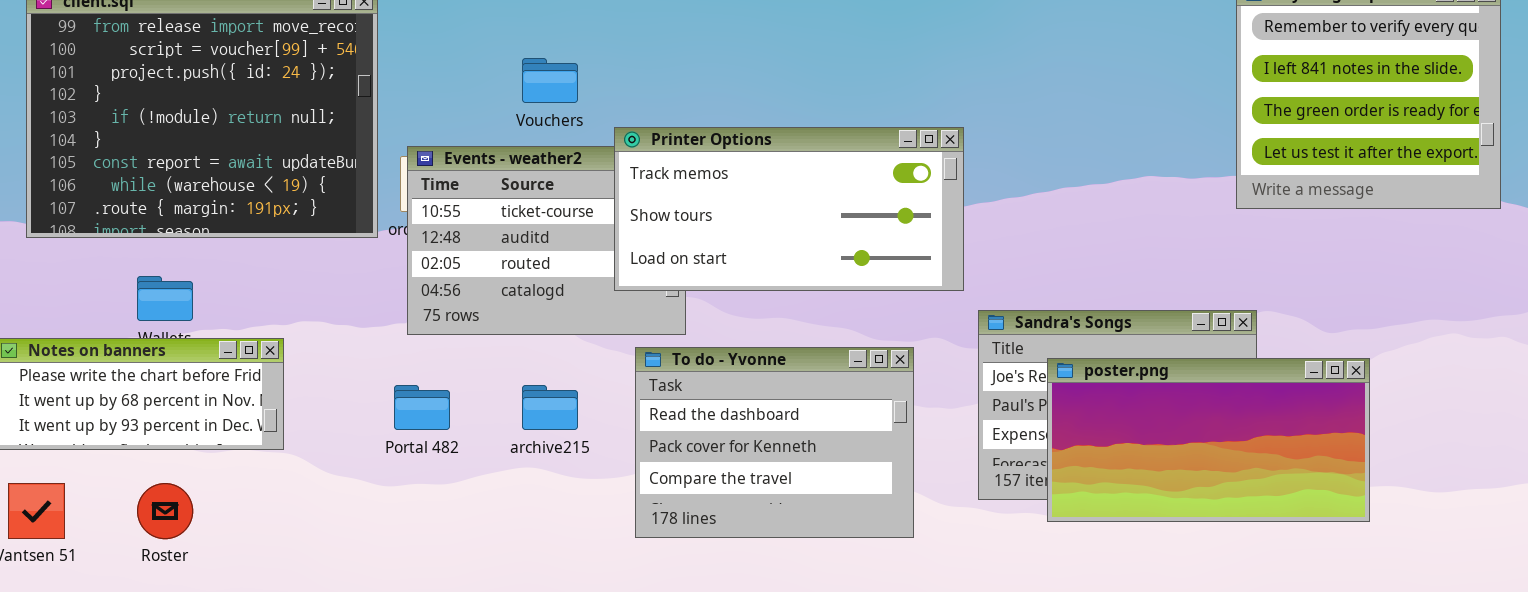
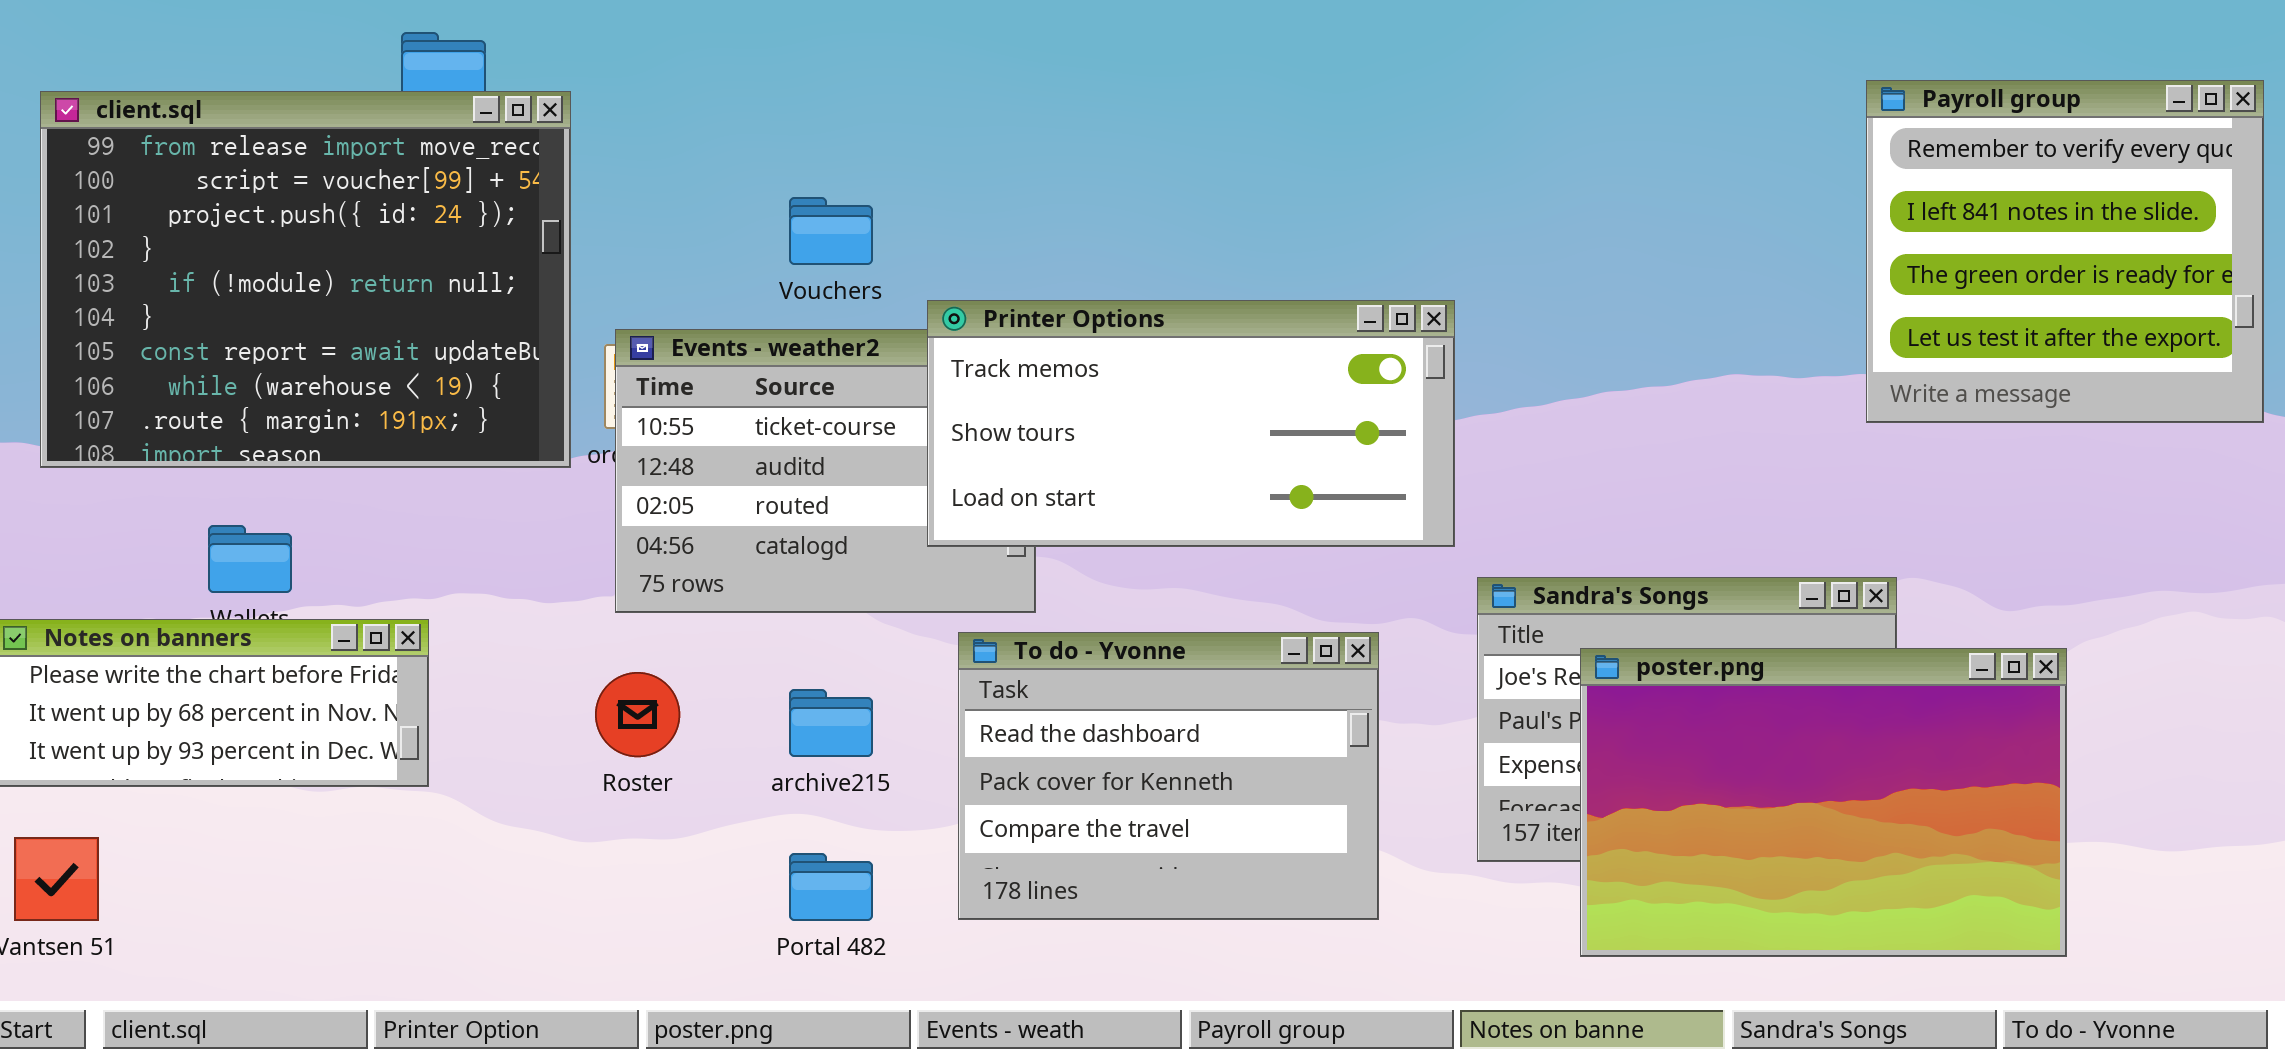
poster.png: [1047,358,1370,522] -> [1580,648,2067,957], resized
Portal 482: [394,385,450,430] -> [789,853,873,921], moved
Roster: [137,483,193,539] -> [595,672,680,757], moved

